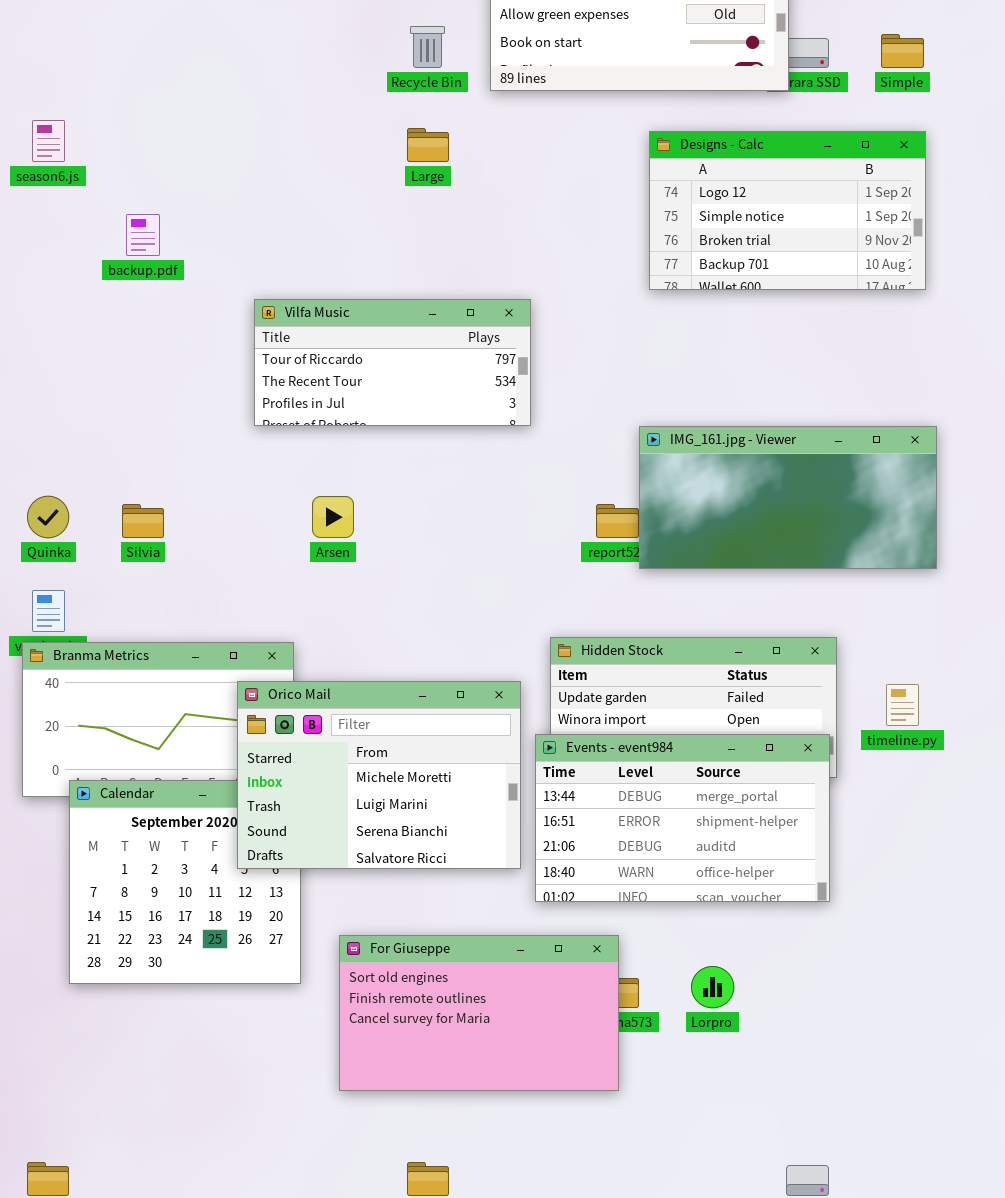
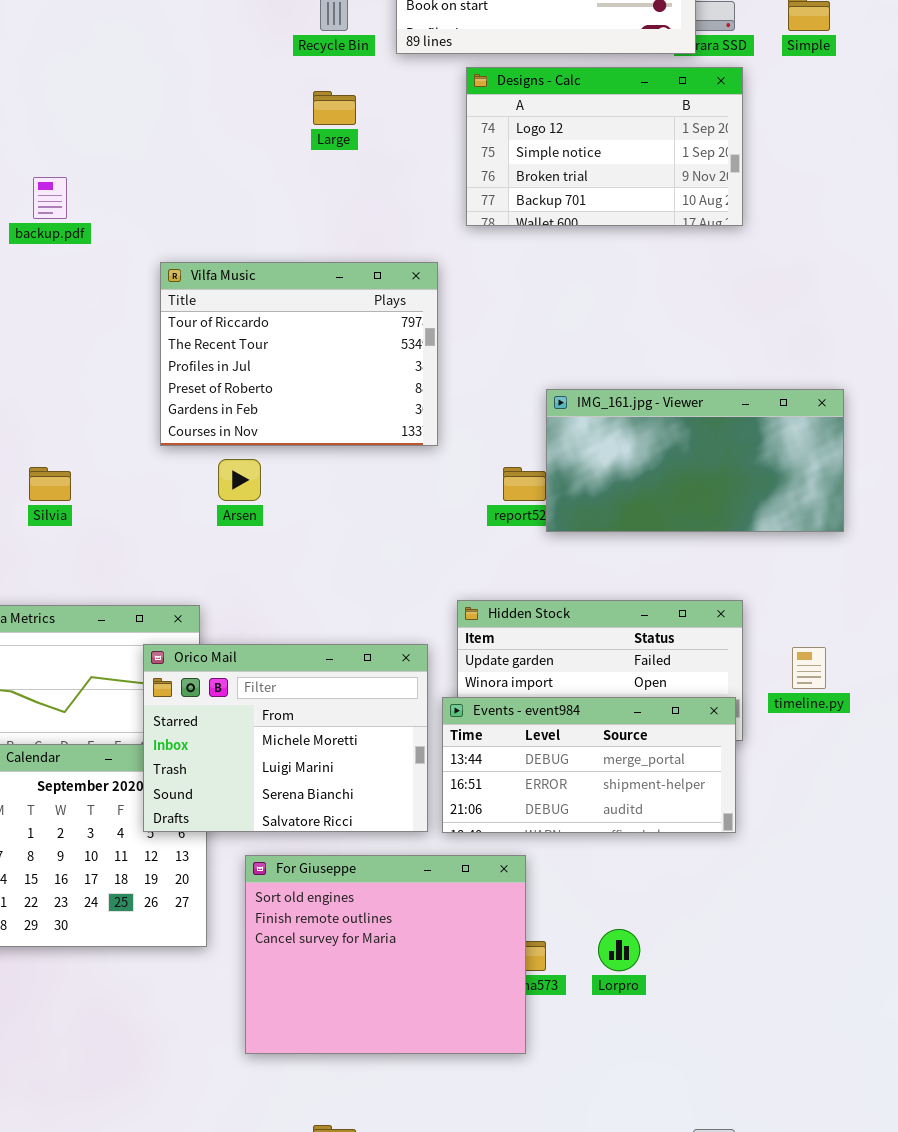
Designs - Calc: [649,131,926,290] -> [466,67,743,226], moved
Vilfa Music: [254,299,531,426] -> [160,262,438,446], resized
Events - event984: [535,734,830,902] -> [442,697,736,833], resized
For Giuseppe: [339,935,619,1091] -> [245,855,526,1054], resized

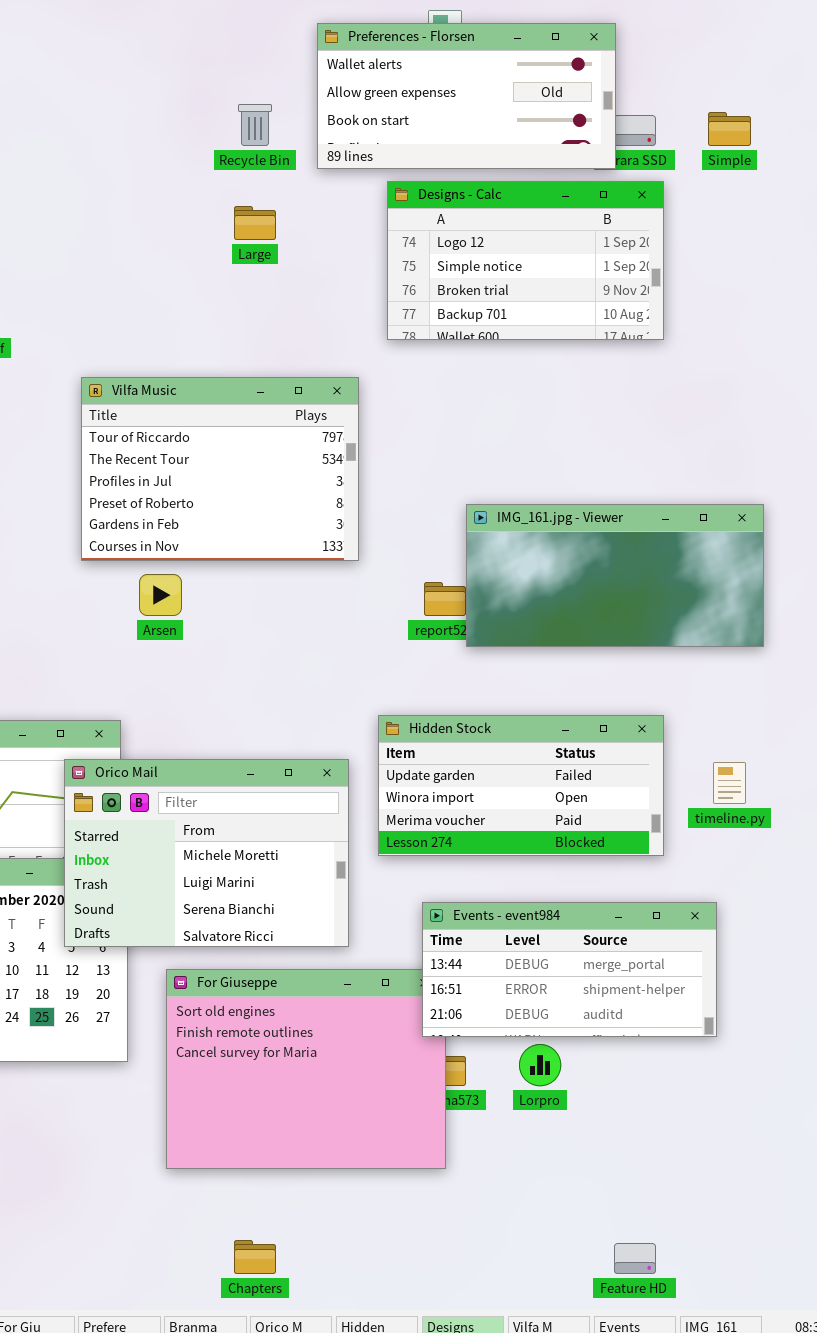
Events - event984: [442,697,736,833] -> [422,902,717,1037], moved

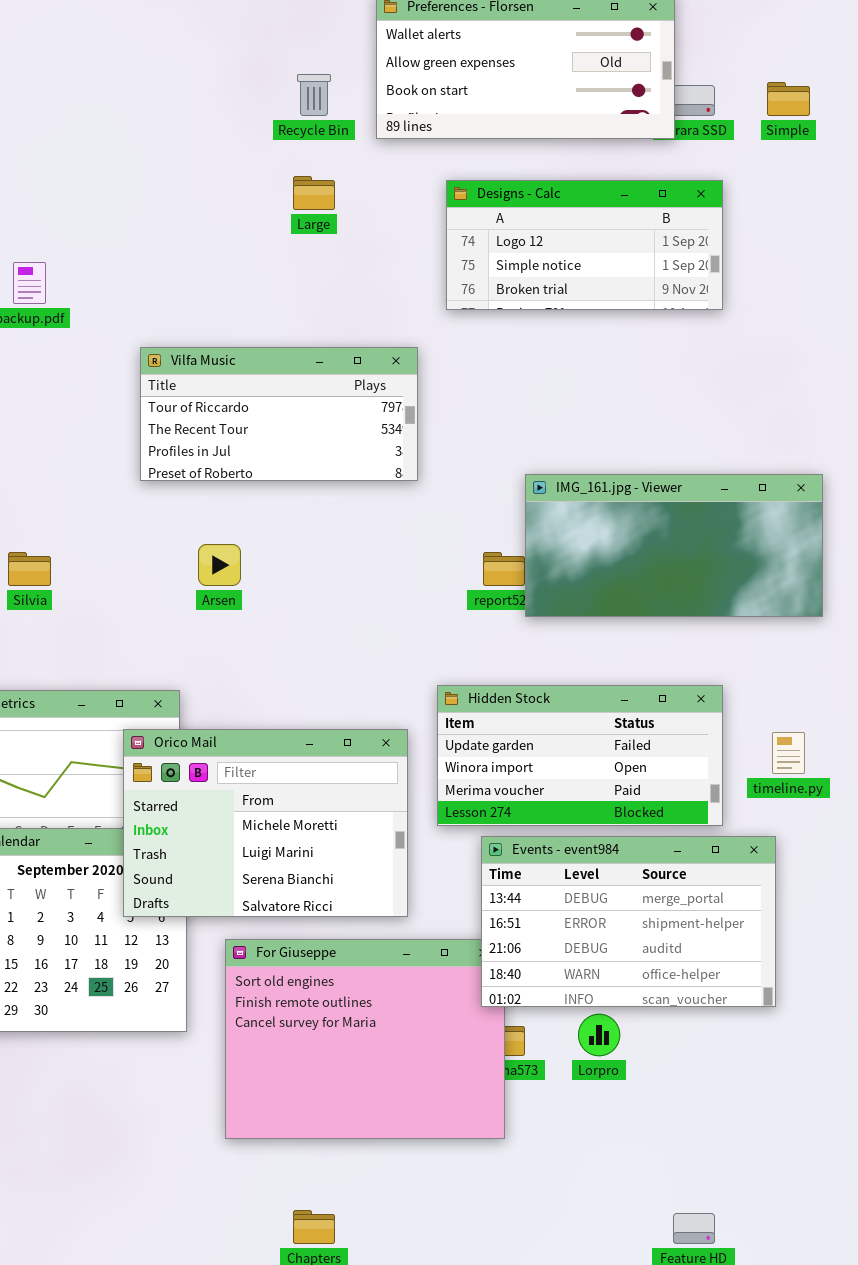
Designs - Calc: [387,181,664,340] -> [446,180,723,310], resized
Vilfa Music: [81,377,359,561] -> [140,347,418,481], resized
Events - event984: [422,902,717,1037] -> [481,836,776,1007], resized

